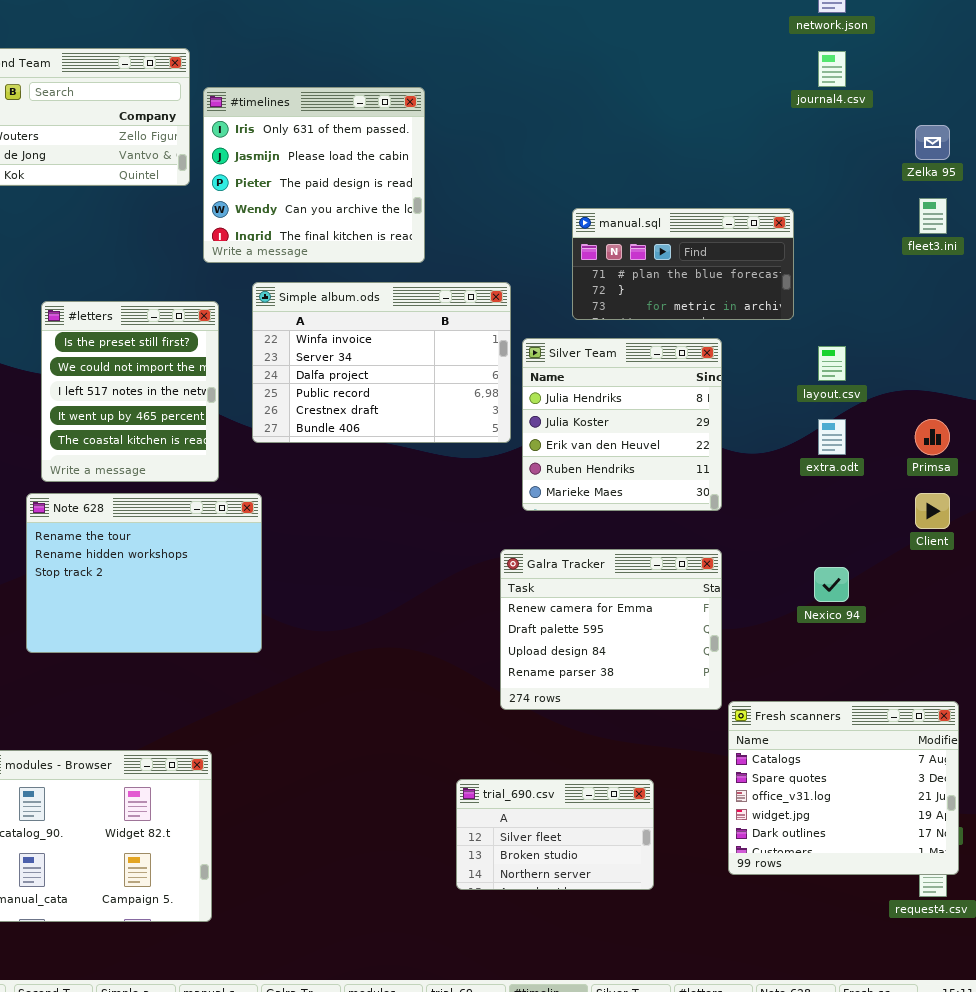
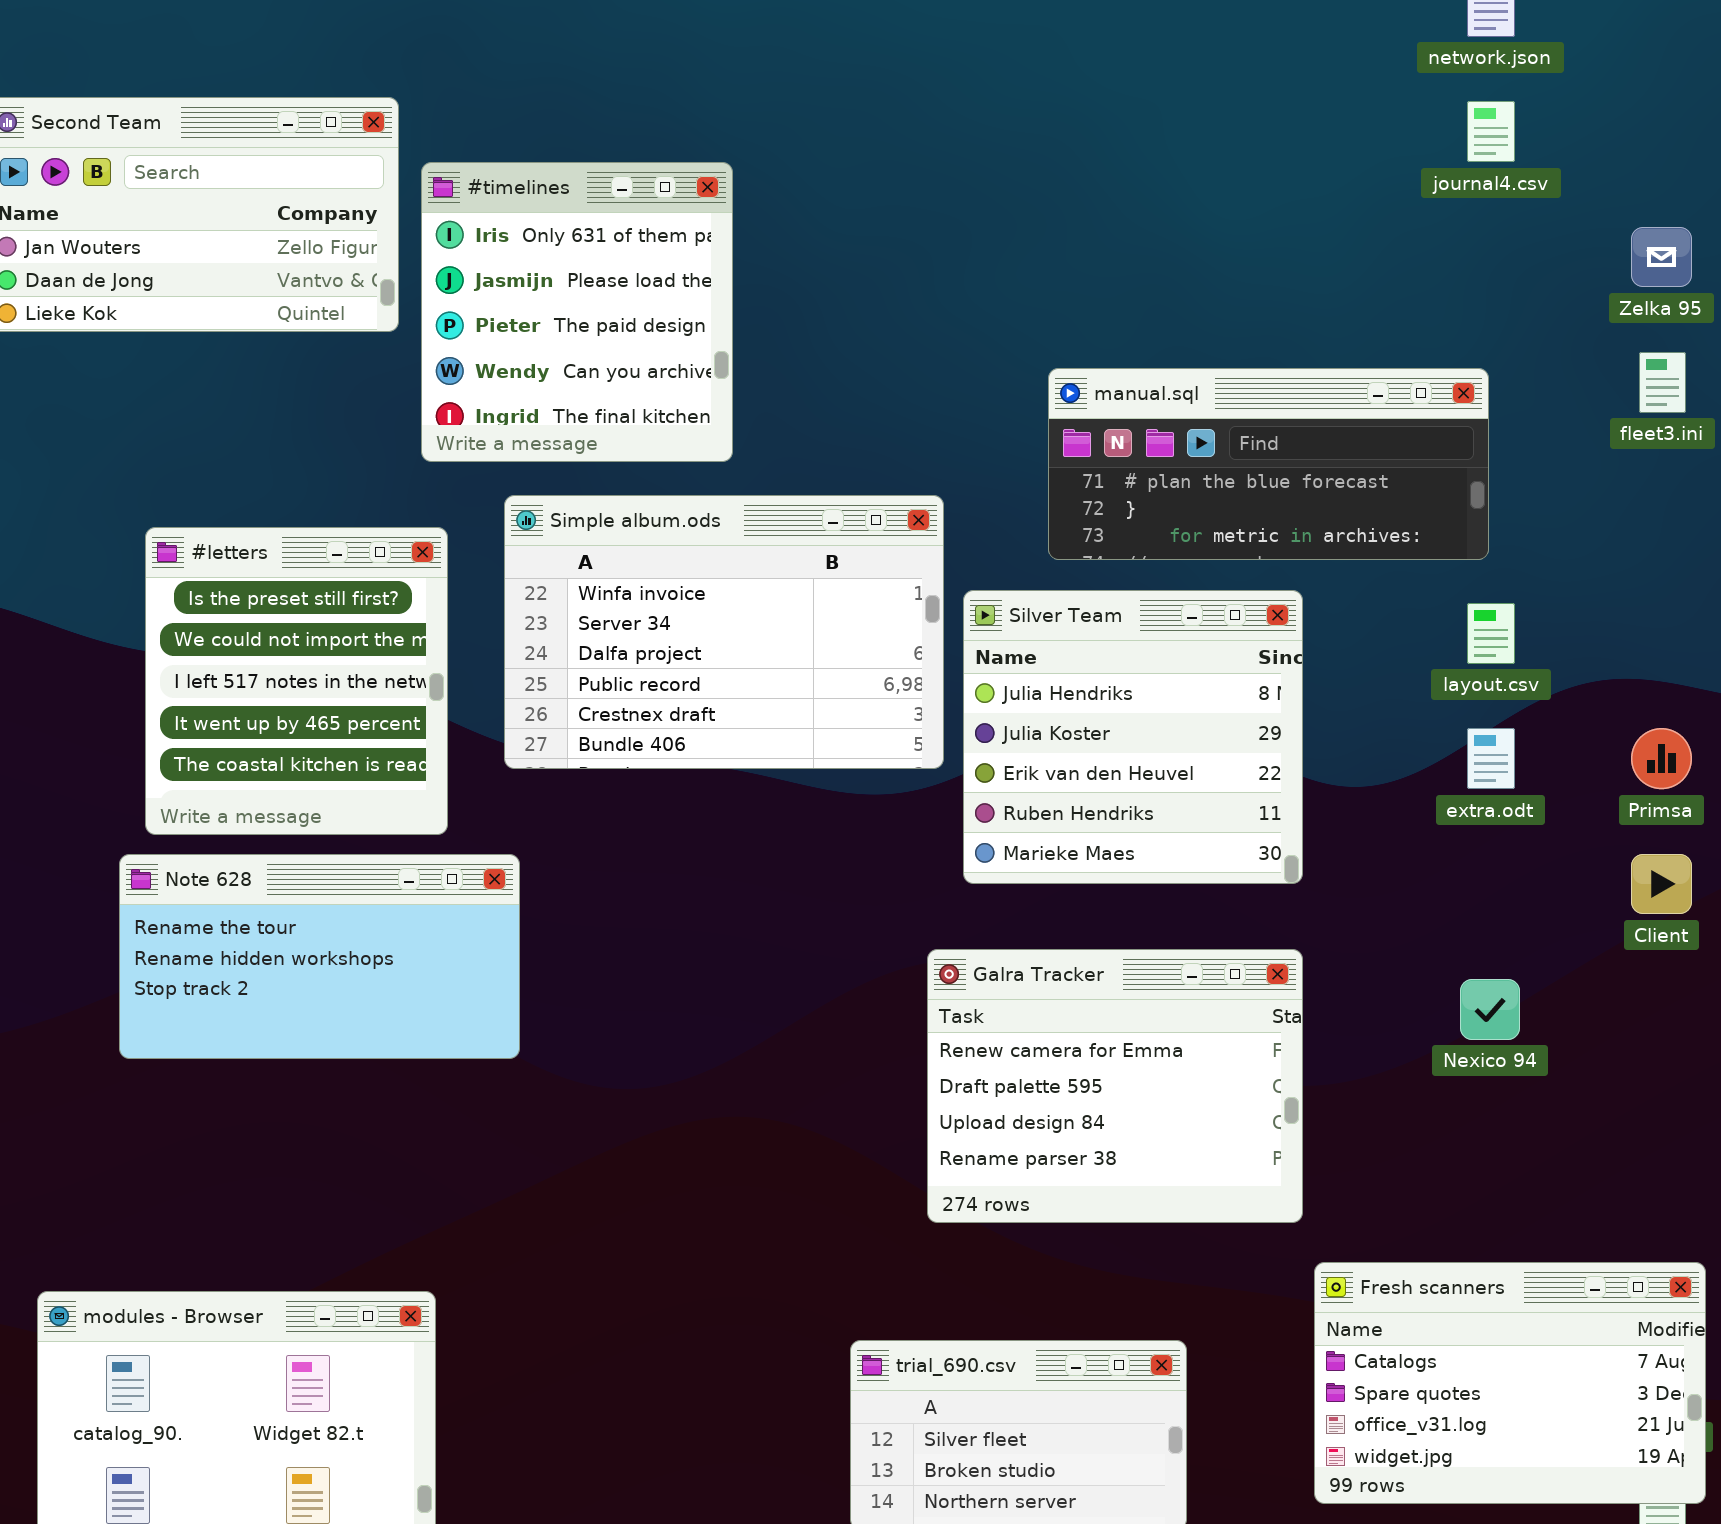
#timelines: [203,87,425,263] -> [421,162,733,462], resized
manual.sql: [572,208,794,320] -> [1048,368,1489,560], resized
Note 628: [26,493,262,653] -> [119,854,520,1059], resized
Fresh scanners: [728,701,959,875] -> [1314,1262,1706,1504], resized

